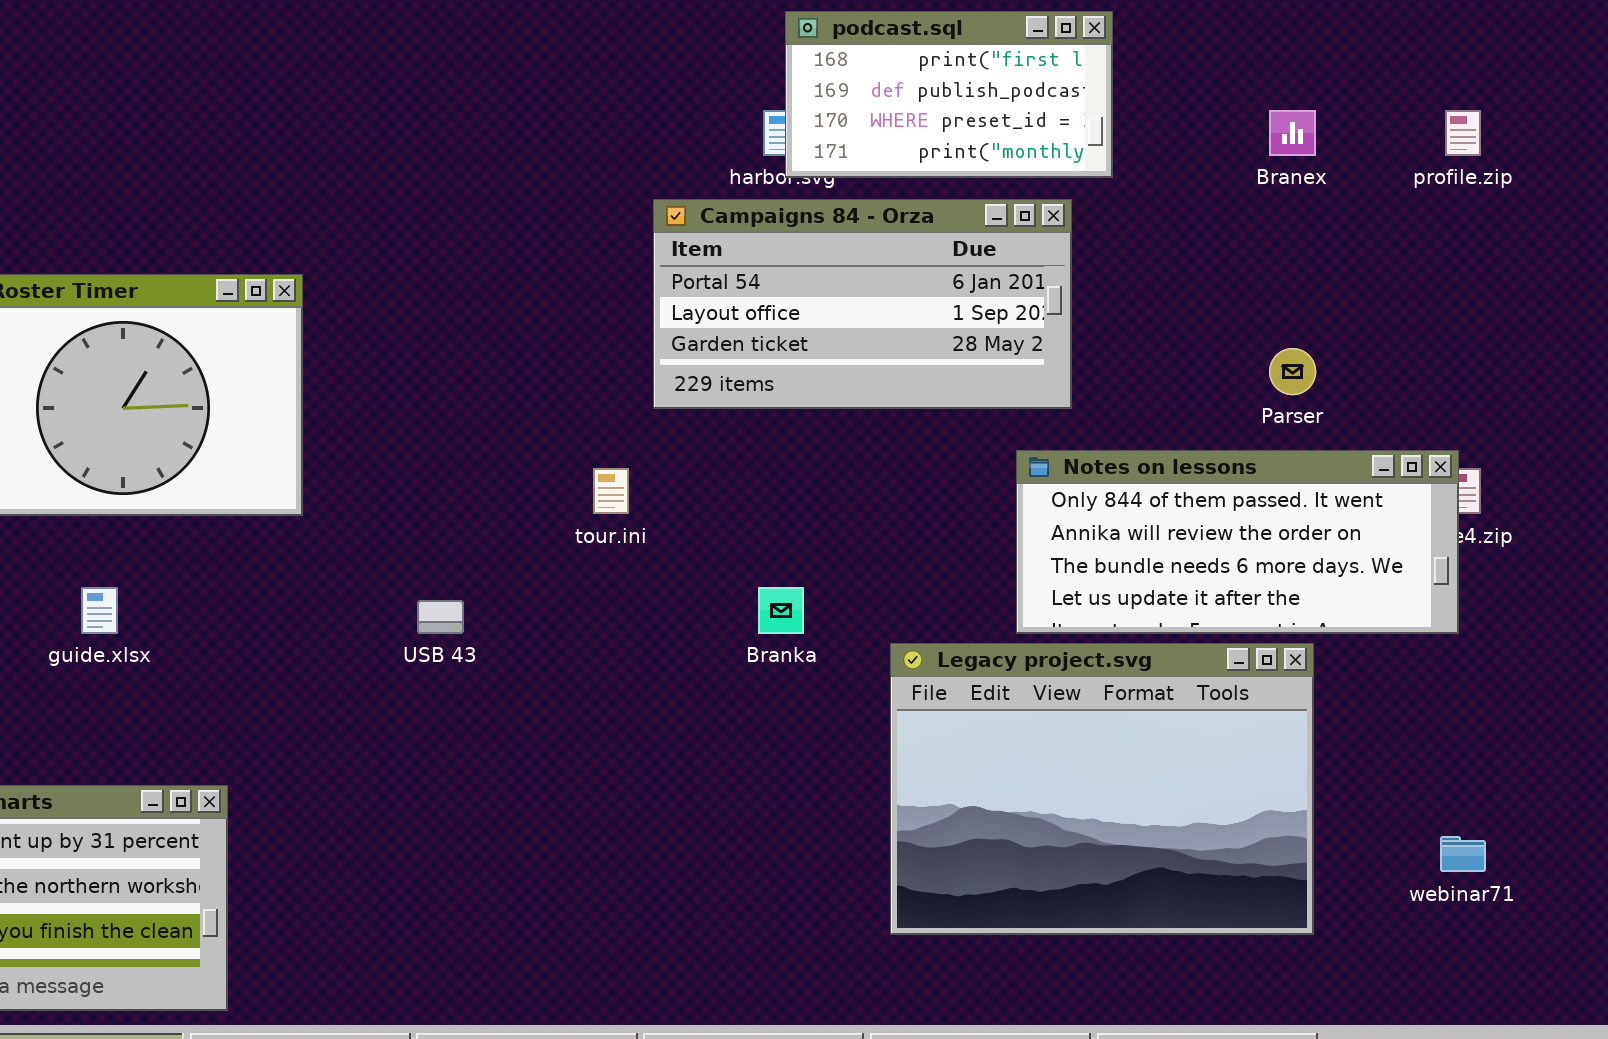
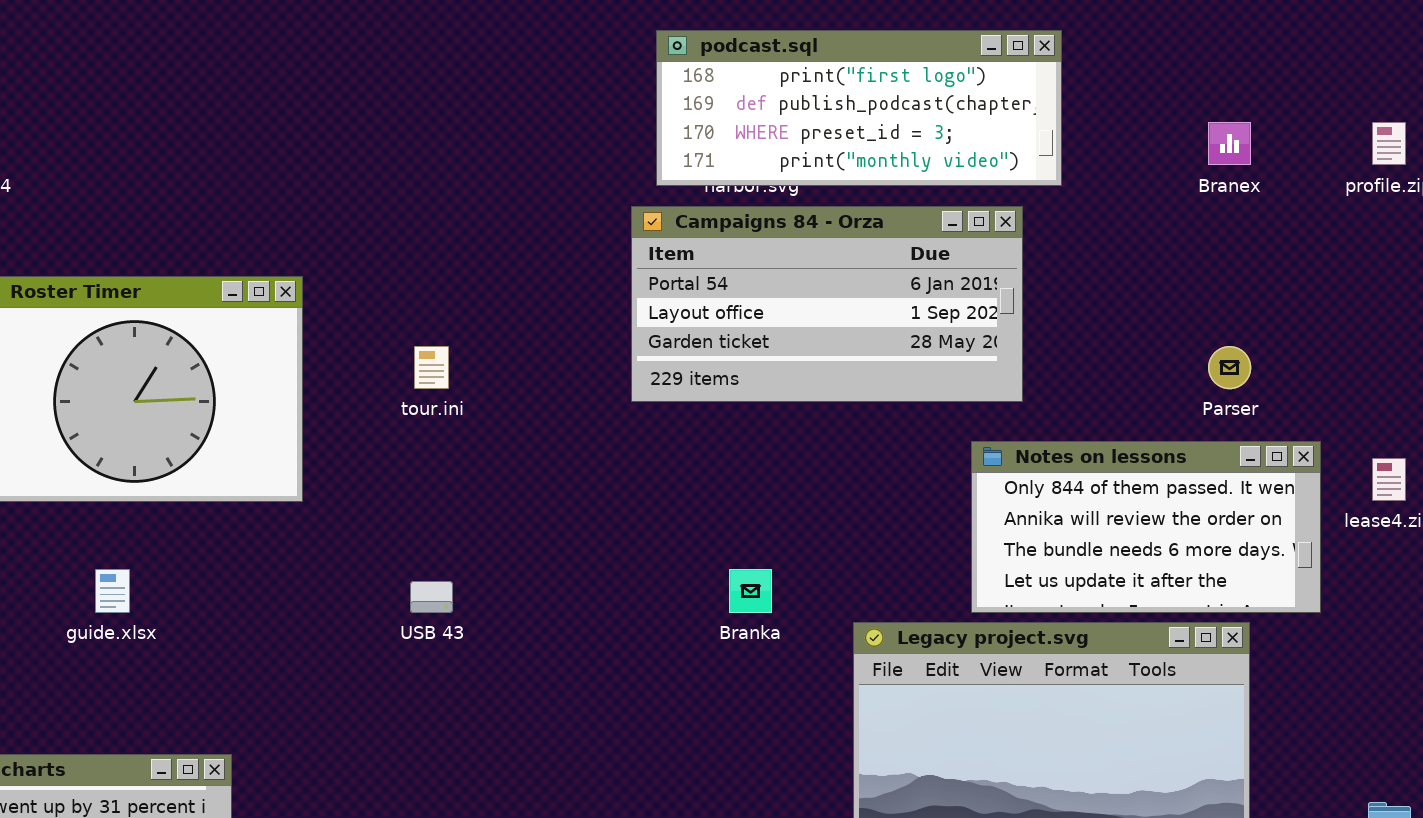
podcast.sql: [785,11,1113,178] -> [656,30,1062,186], resized
Notes on lessons: [1016,450,1459,634] -> [971,441,1321,613], resized
tour.ini: [593,468,629,514] -> [414,346,449,389], moved

